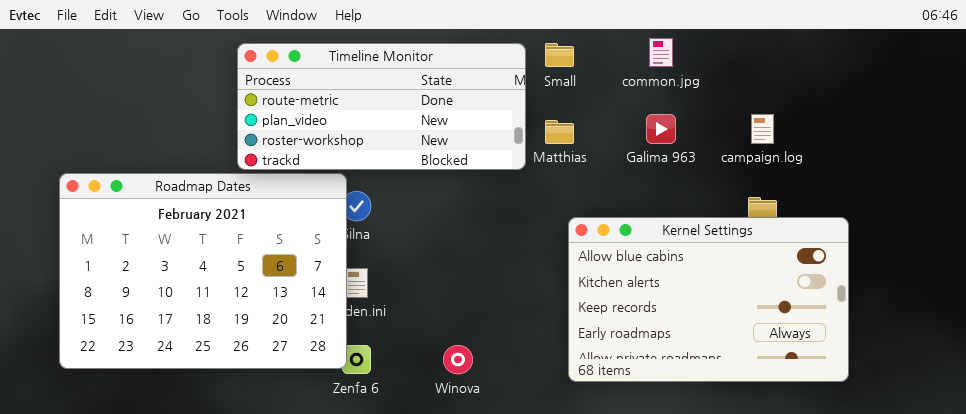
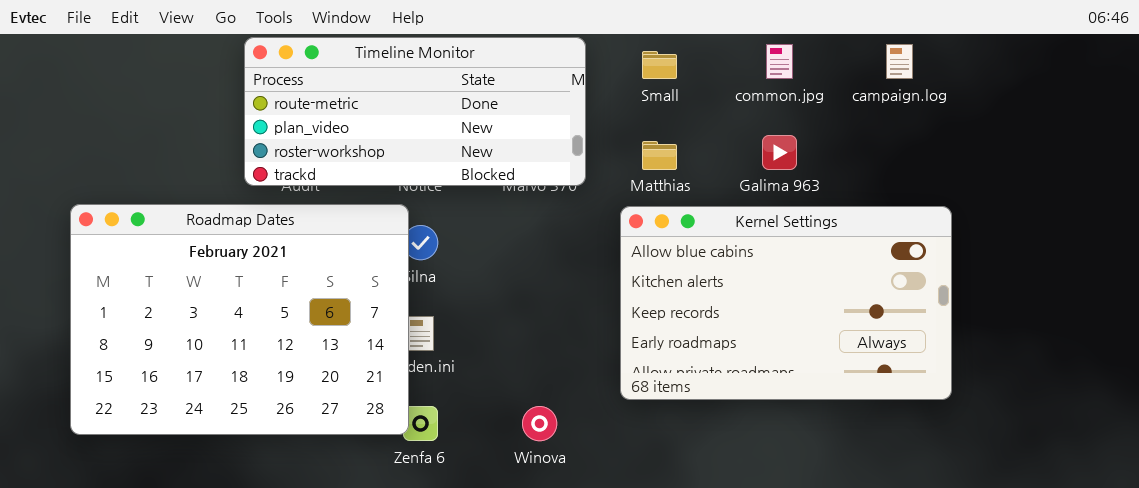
Timeline Monitor: [237,43,526,170] -> [244,37,586,186], moved
campaign.log: [751,114,774,144] -> [886,44,913,79], moved
Kernel Settings: [568,217,849,382] -> [620,206,952,400], moved

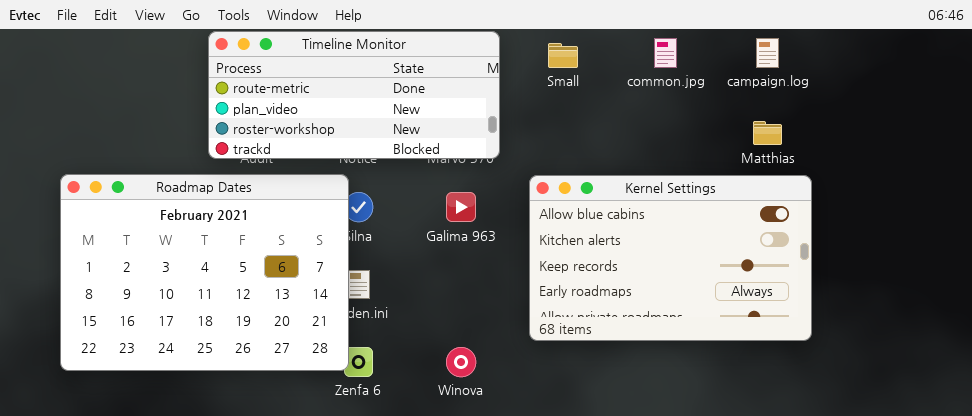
Galima 963: [762,135,797,170] -> [446,192,476,222], moved
Matthias: [642,141,677,170] -> [753,121,782,145], moved

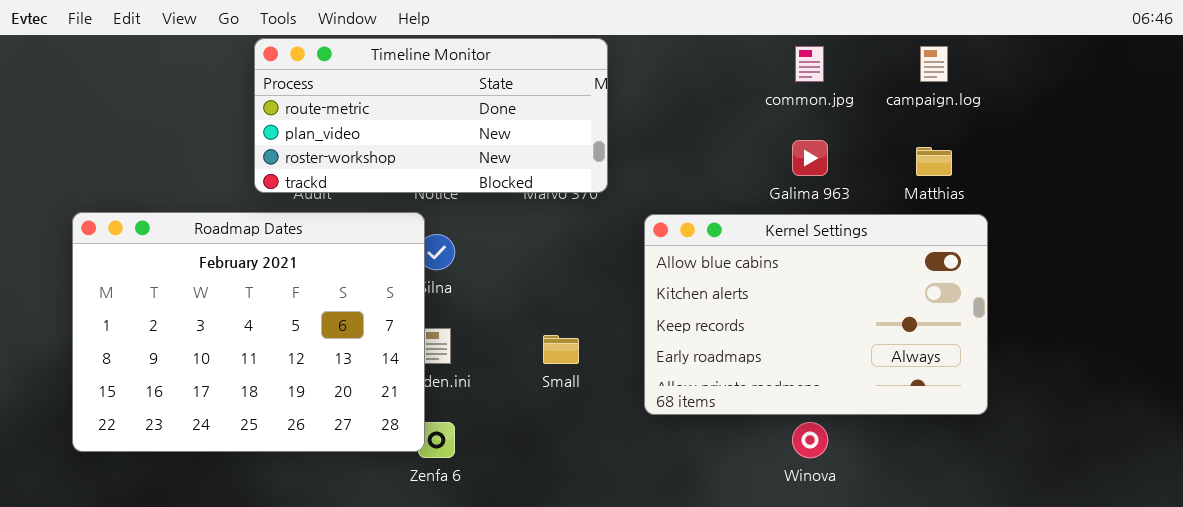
Small: [548,43,578,68] -> [543,335,579,364], moved
Galima 963: [446,192,476,222] -> [792,140,828,176], moved
Winova: [446,347,476,377] -> [792,422,828,458], moved

